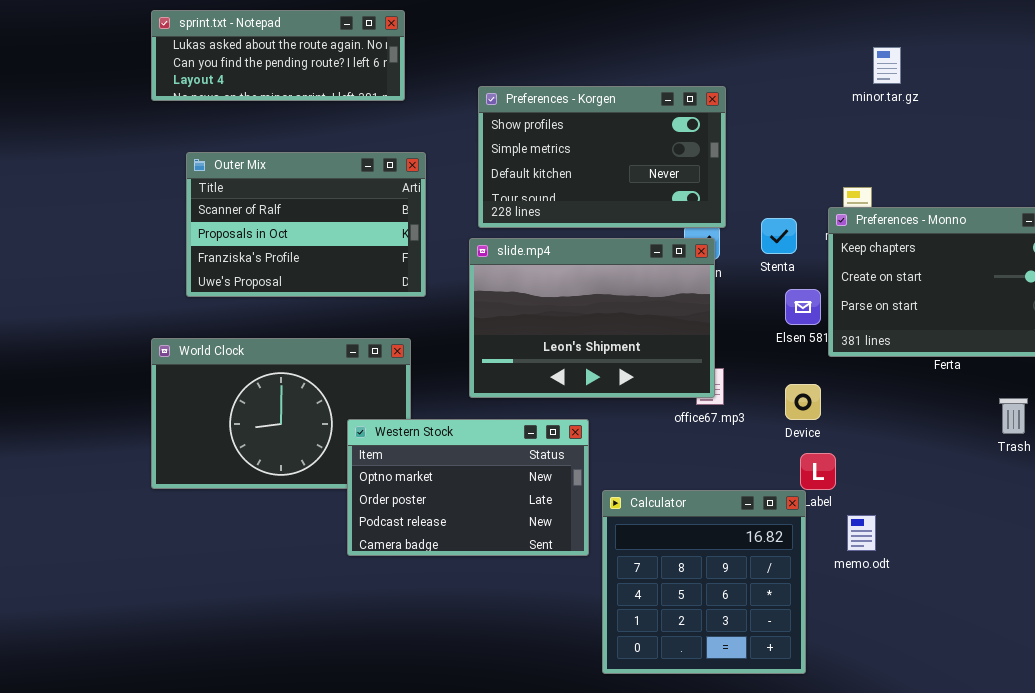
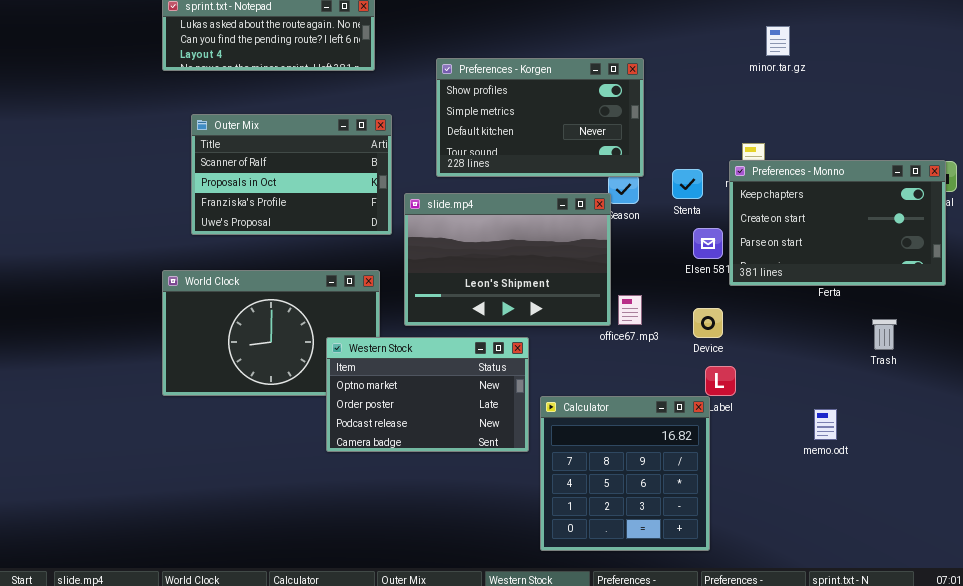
slide.mp4: [469,238,715,398] -> [404,193,611,326], moved
memo.odt: [847,515,876,551] -> [814,409,837,440], moved

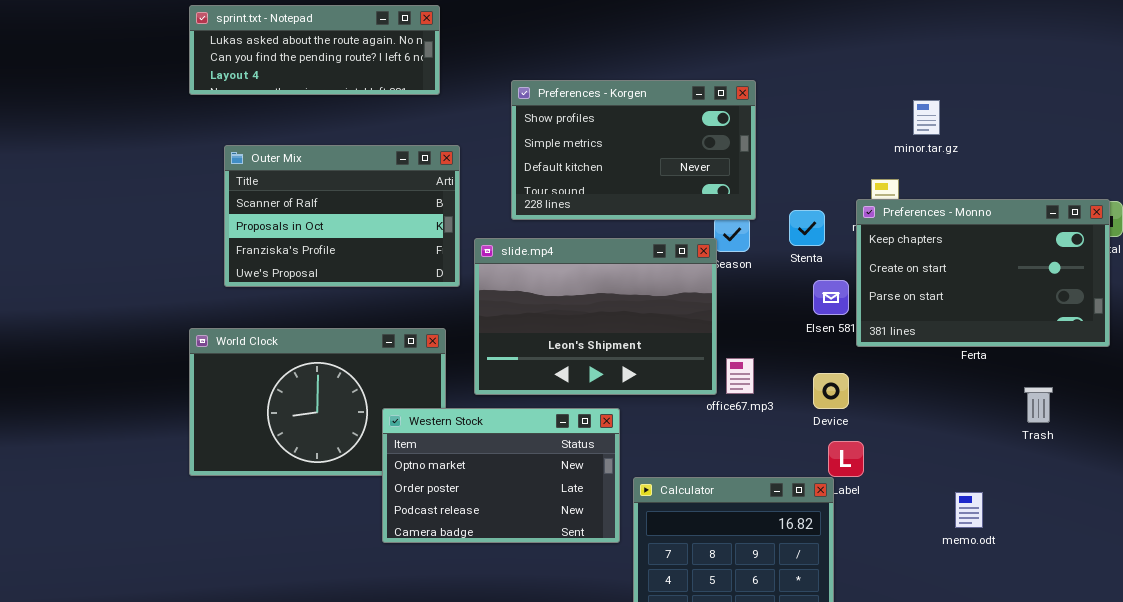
minor.tar.gz: [766,26,790,56] -> [913,100,940,135], moved

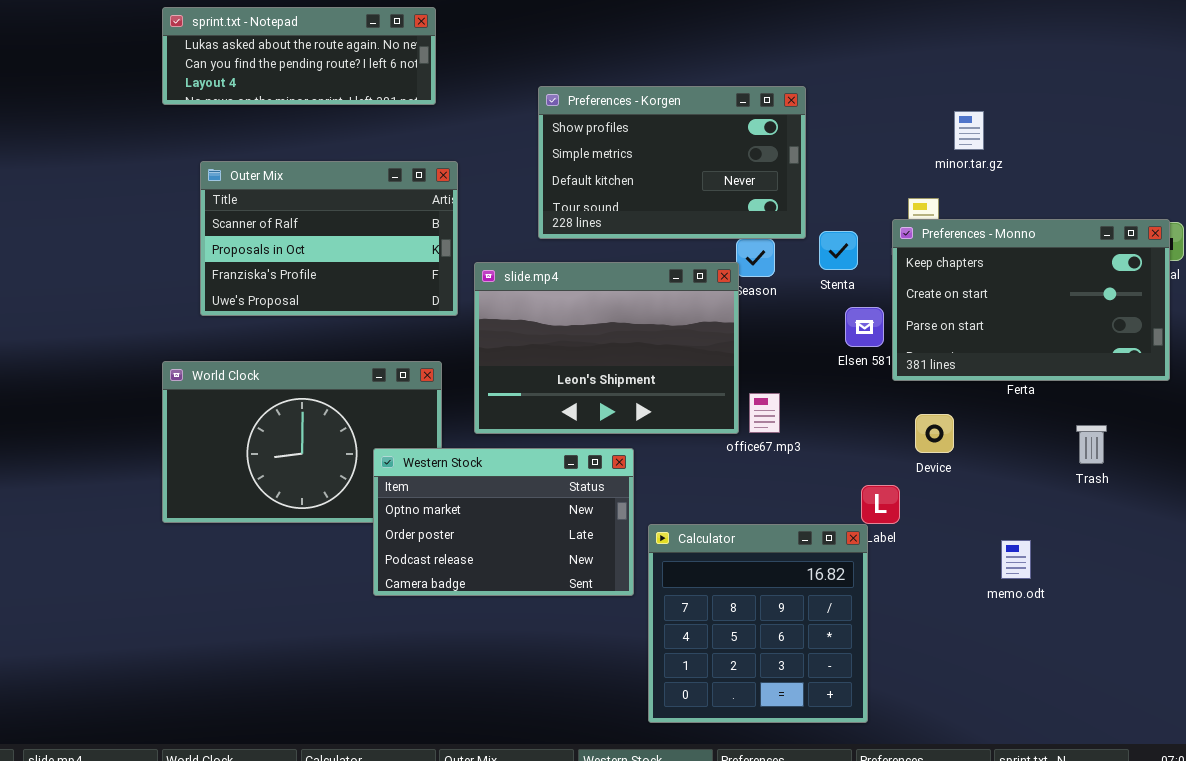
Preferences - Korgen: [511,80,756,220] -> [538,86,806,239], moved
Device: [813,373,849,409] -> [915,414,954,453], moved

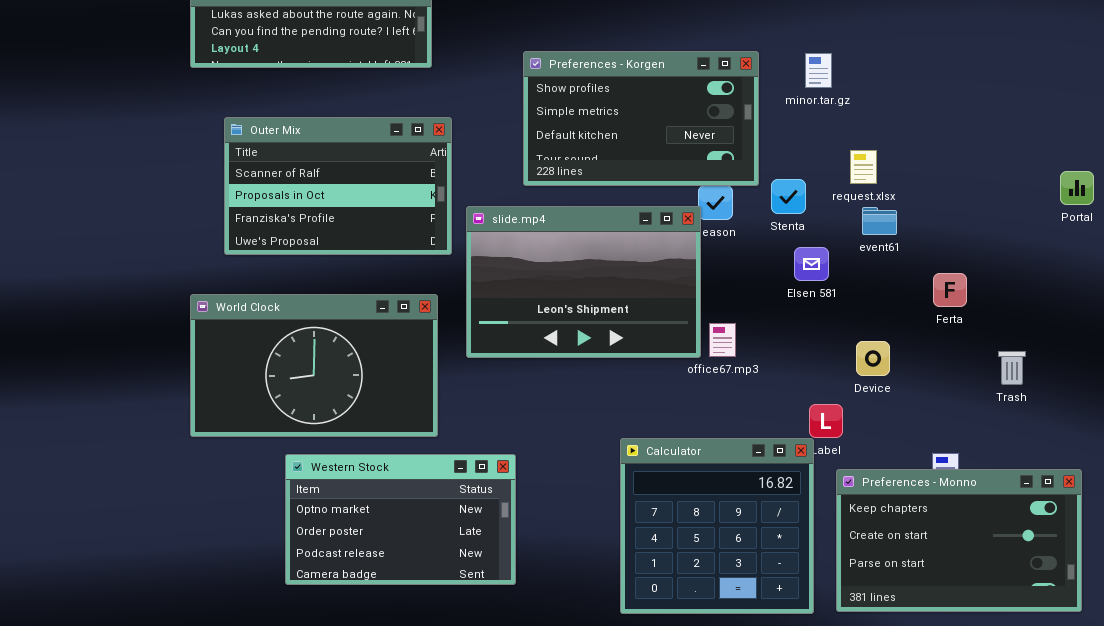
minor.tar.gz: [954,111,984,150] -> [805,53,832,88], moved
Preferences - Monno: [892,219,1170,381] -> [836,469,1082,612], moved
Western Stock: [373,448,634,596] -> [285,454,516,585], moved

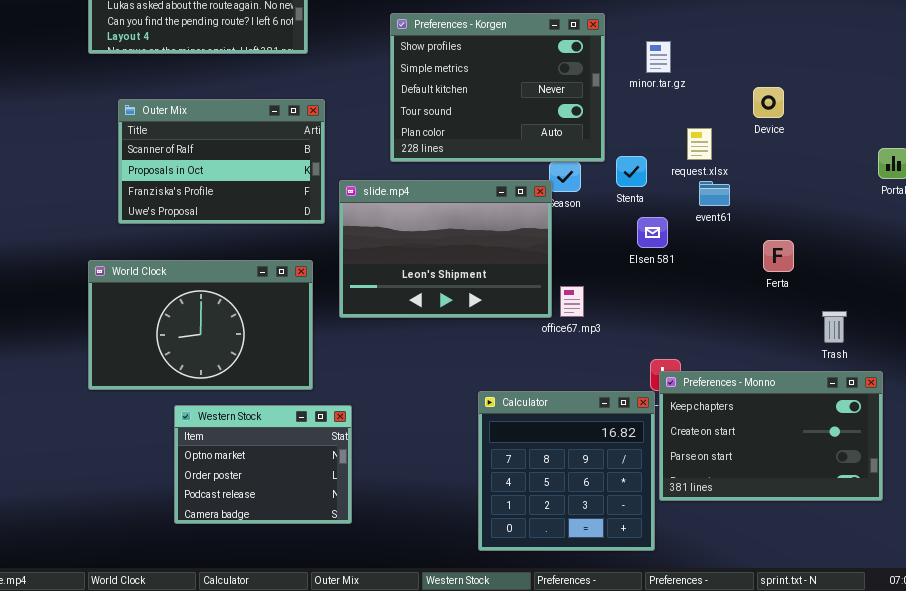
Preferences - Korgen: [523,51,759,186] -> [390,13,605,162], resized
Device: [856,341,890,376] -> [753,87,784,118], moved
Western Stock: [285,454,516,585] -> [174,405,352,524], resized
Preferences - Monno: [836,469,1082,612] -> [659,371,883,501], moved

